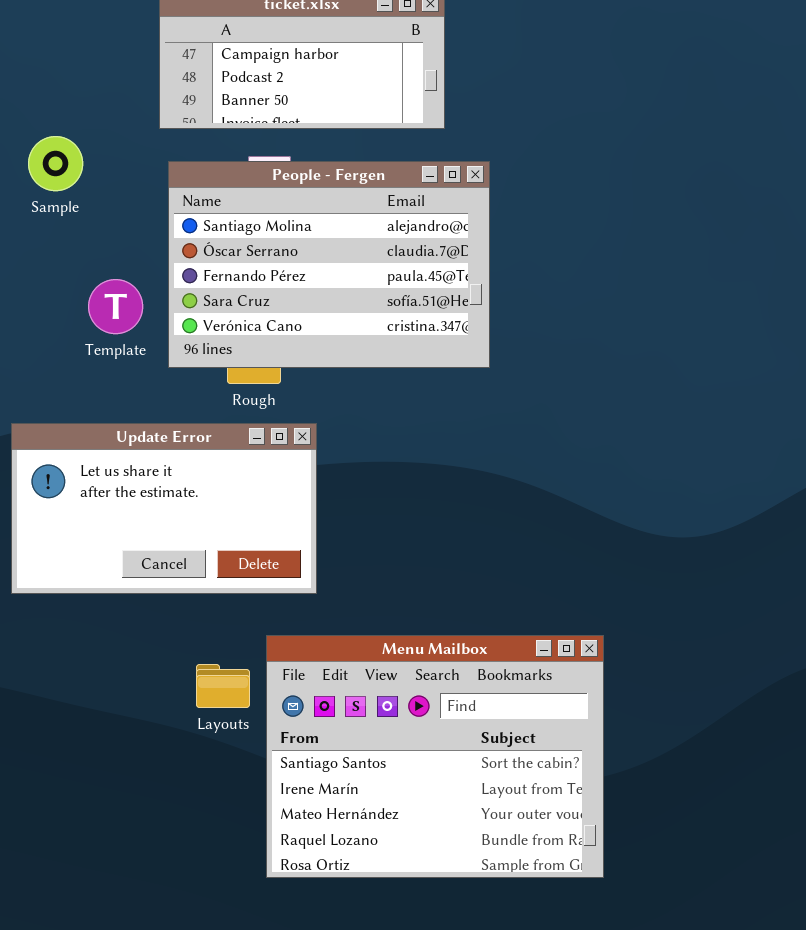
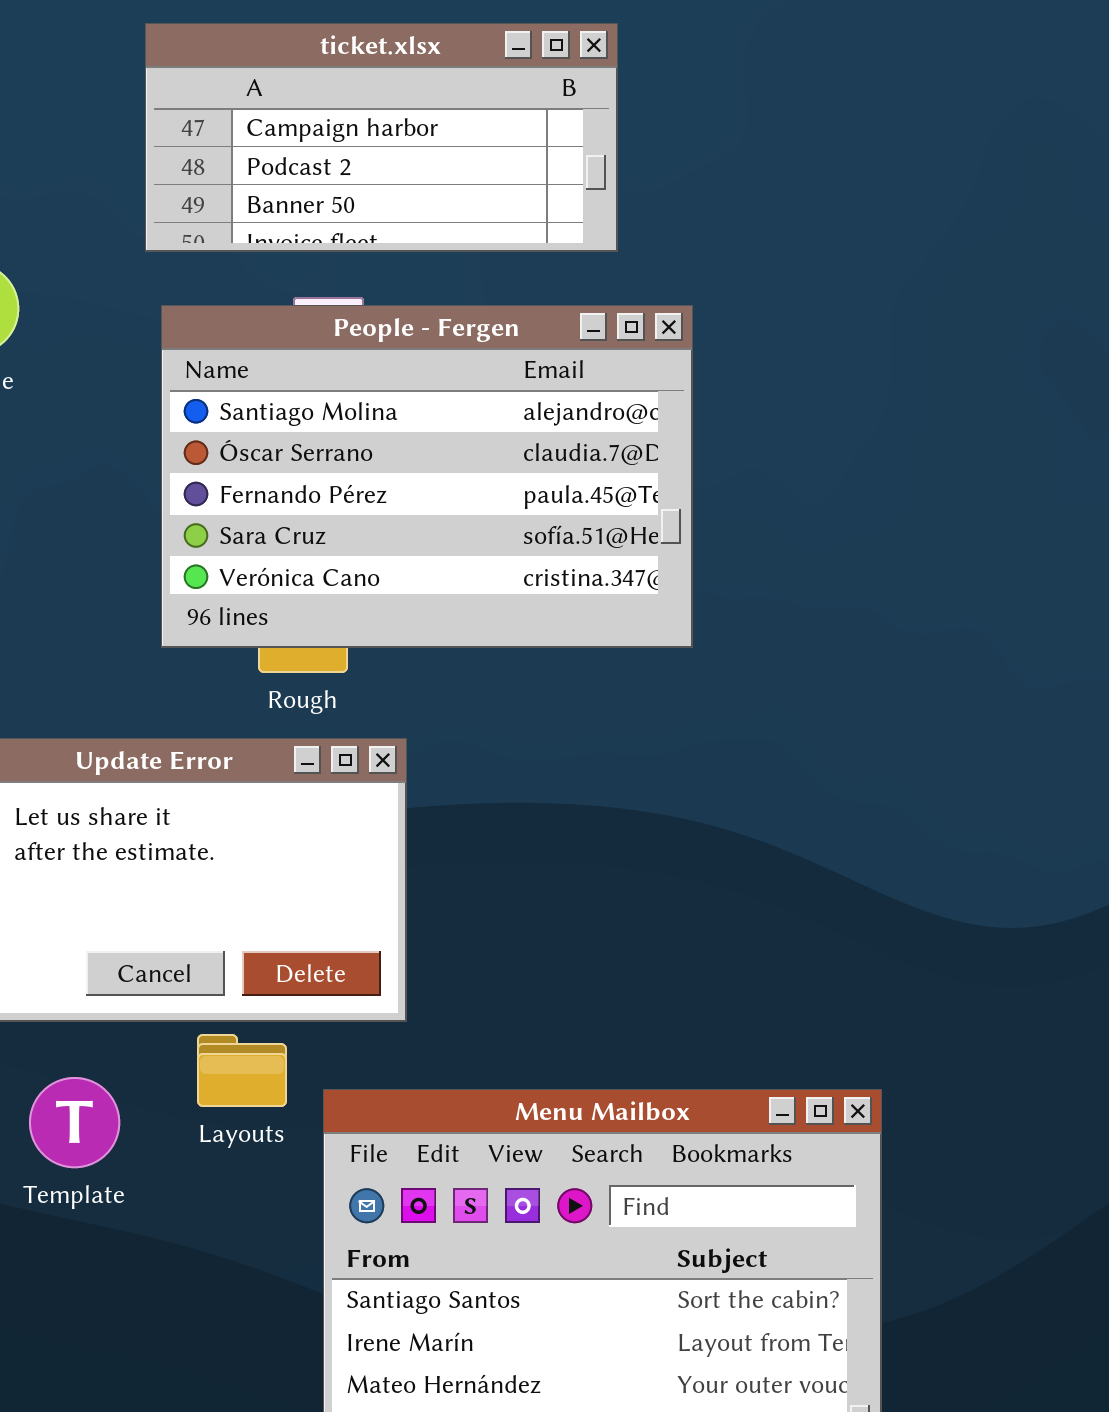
Template: [88,279,143,334] -> [29,1077,120,1168], moved
Layouts: [196,664,250,708] -> [197,1034,287,1107], moved

